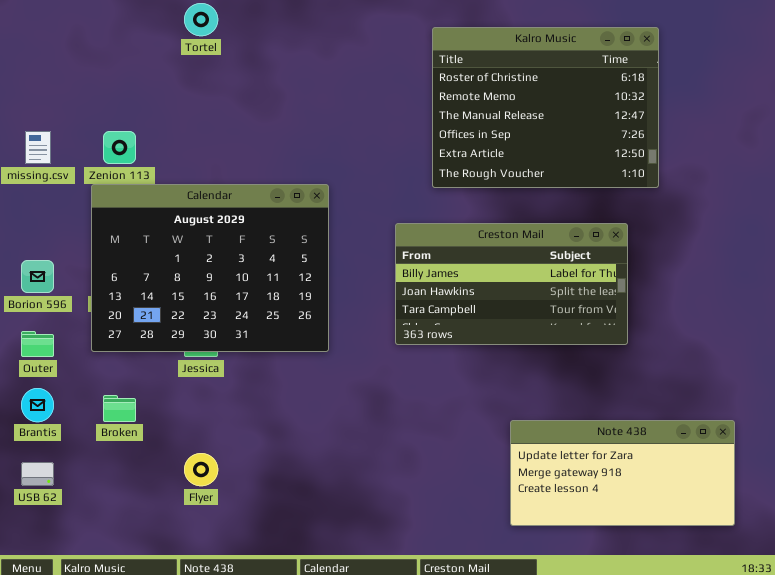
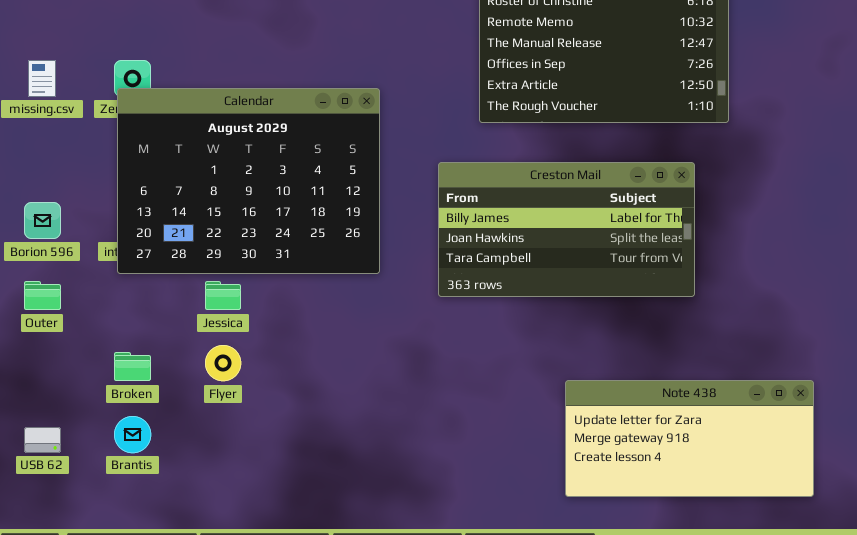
Calendar: [91,184,329,352] -> [117,88,380,274], moved
Brantis: [21,388,54,422] -> [114,416,151,453], moved
Flyer: [184,453,218,486] -> [205,345,241,381], moved

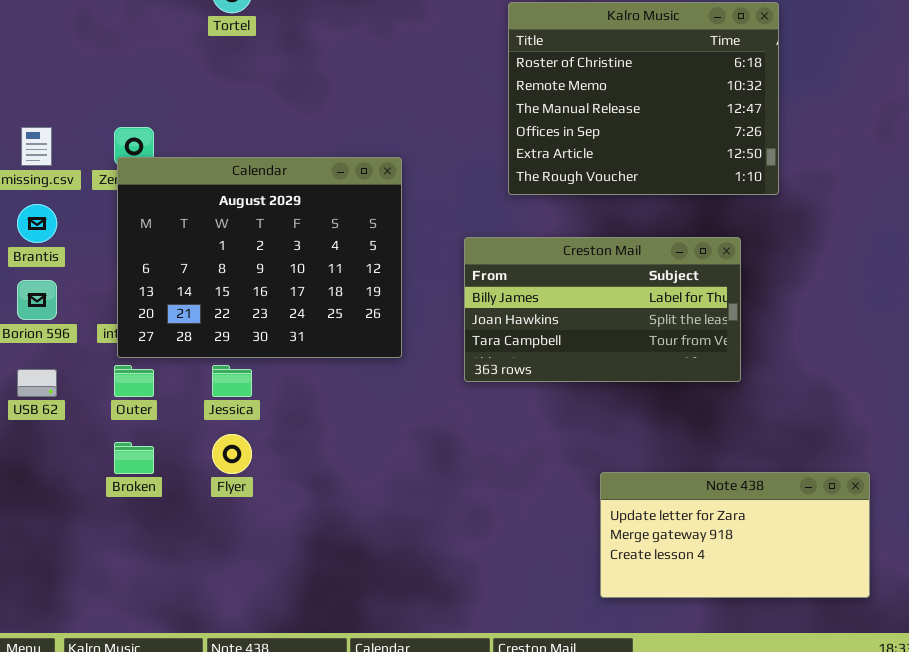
Outer: [24,281,61,310] -> [114,365,154,397], moved
Brantis: [114,416,151,453] -> [17,204,57,243], moved
USB 62: [24,427,61,453] -> [17,369,57,397], moved

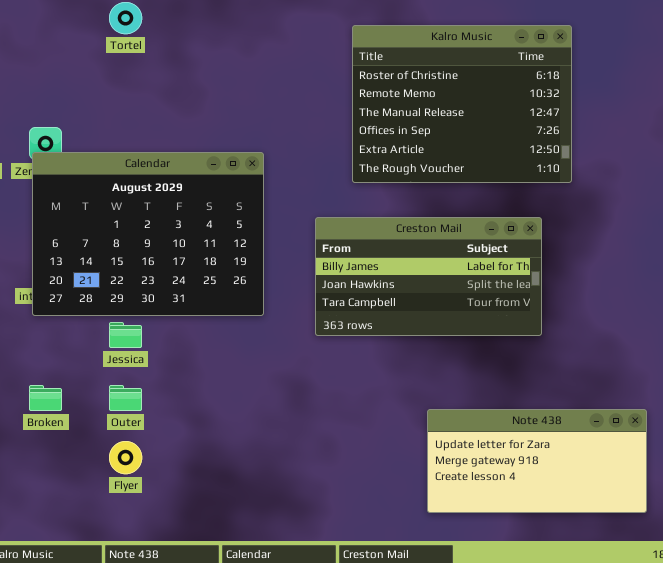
Outer: [114,365,154,397] -> [109,385,142,411], moved
Flyer: [212,434,252,474] -> [109,441,142,474], moved

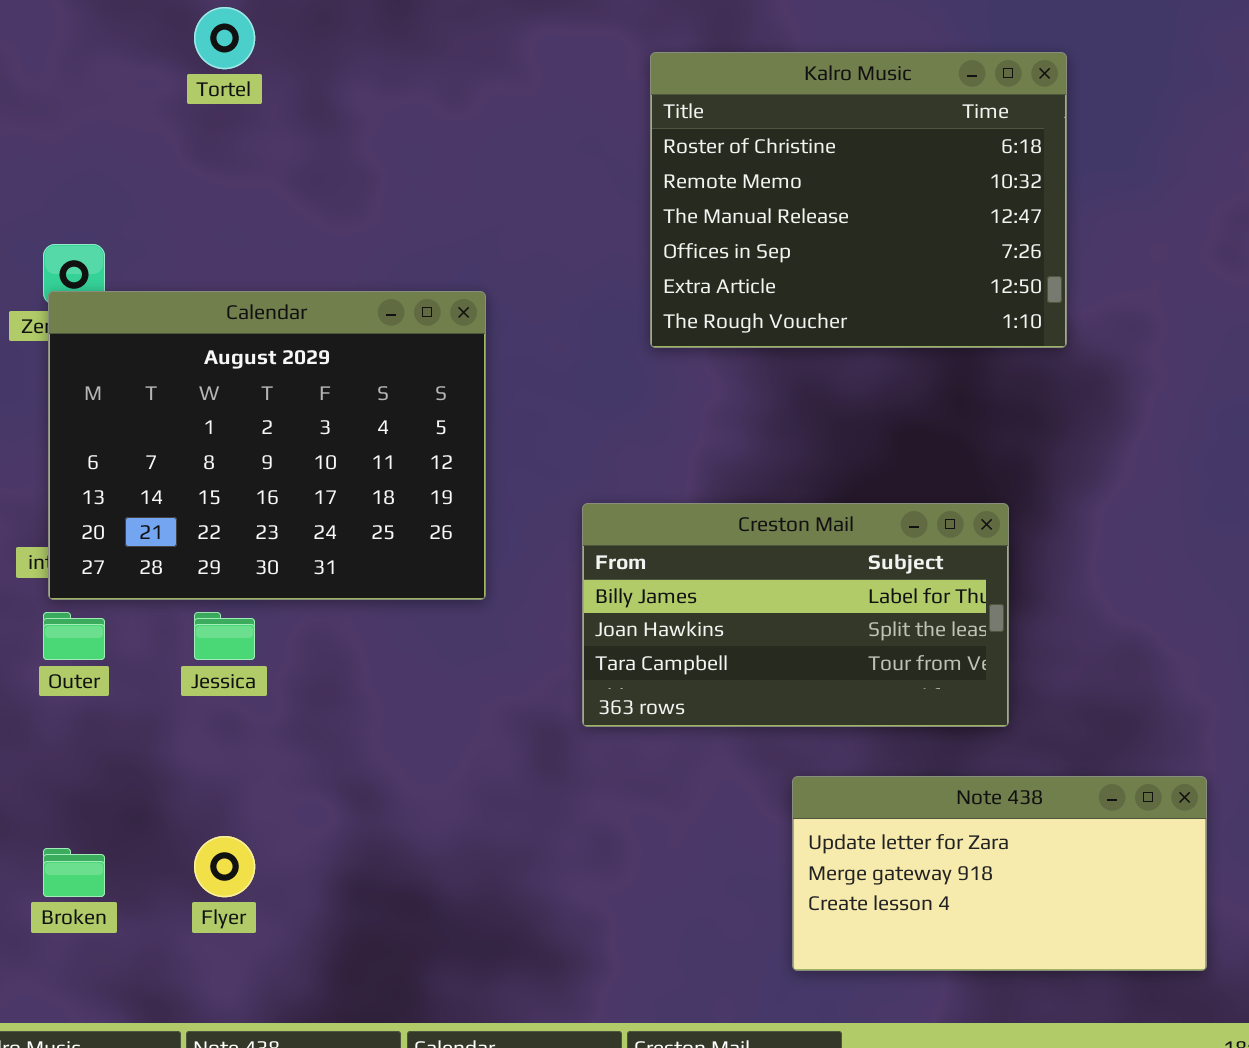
Creston Mail: [315,217,542,336] -> [582,503,1009,727], moved
Broken: [29,385,62,411] -> [43,848,105,897], moved
Outer: [109,385,142,411] -> [43,612,105,660], moved

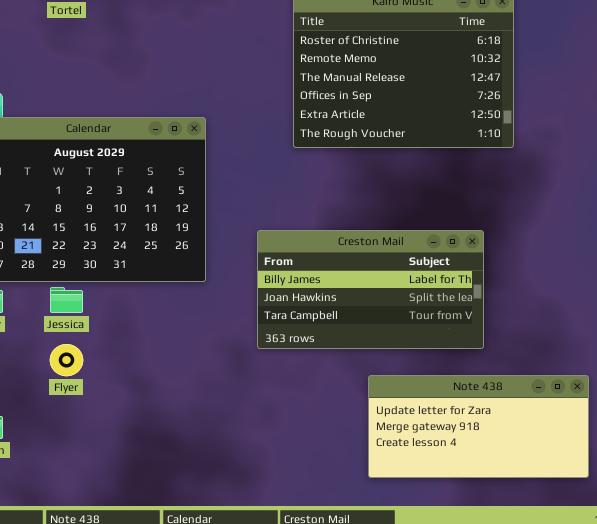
Flyer: [194,836,255,897] -> [50,344,83,376], moved

